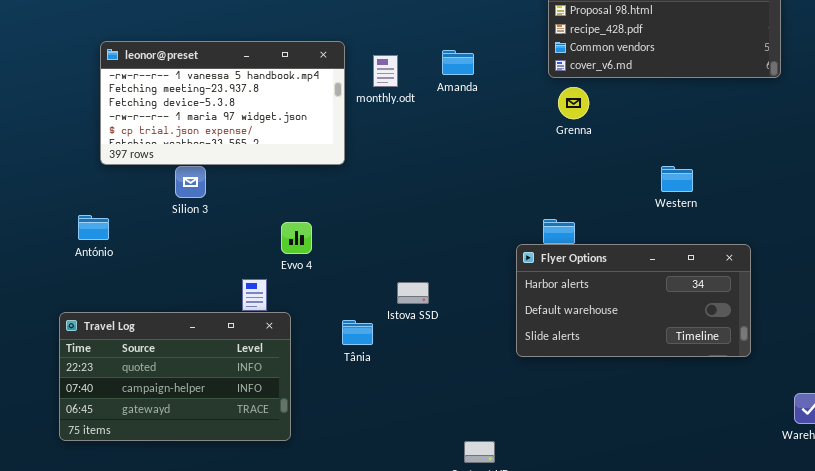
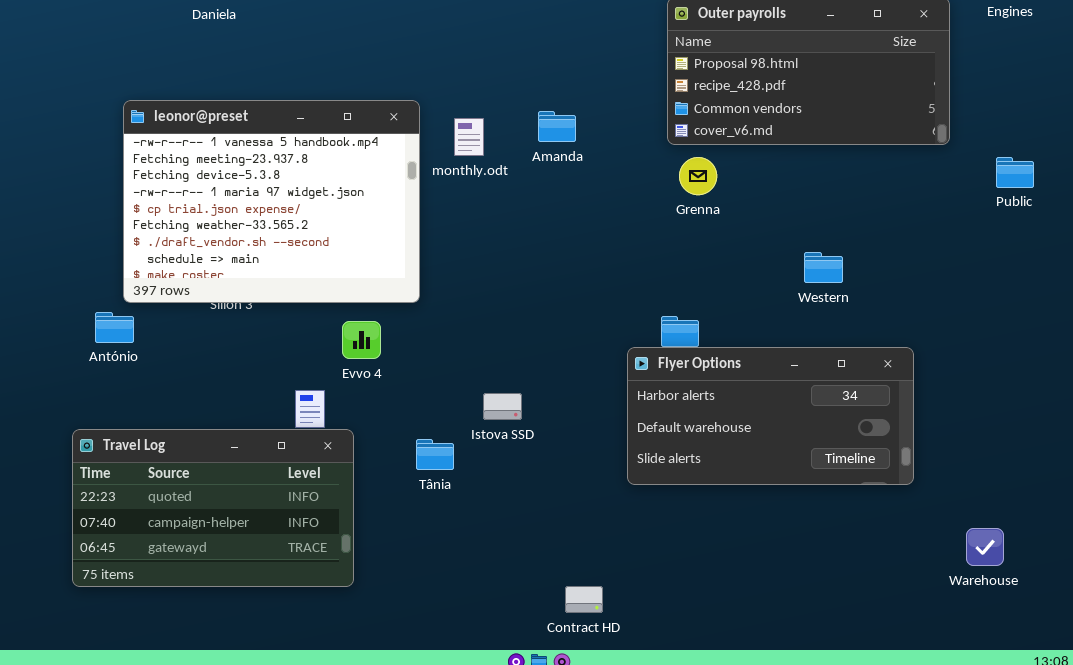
leonor@preset: [100,41,345,165] -> [123,100,420,303], resized

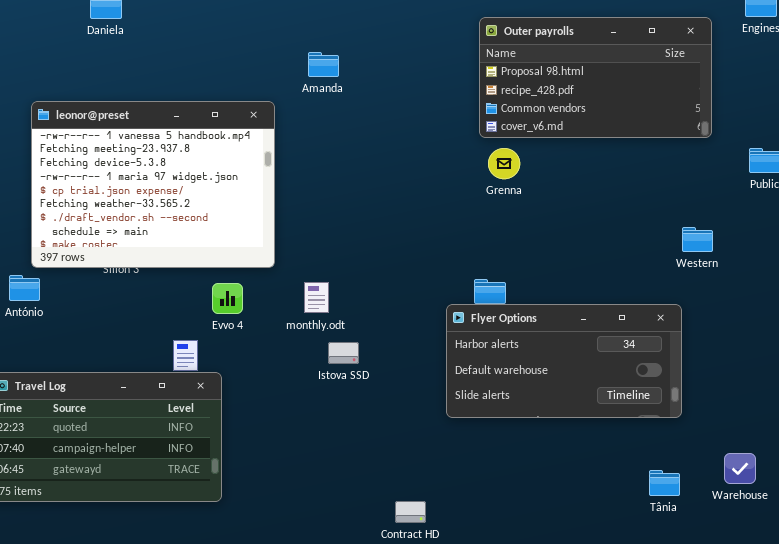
Amanda: [538,111,576,142] -> [308,52,339,77], moved
monthly.odt: [454,118,484,156] -> [304,282,329,313], moved
Western: [804,252,843,283] -> [682,227,713,252], moved
Tânia: [416,439,454,470] -> [649,470,680,496], moved

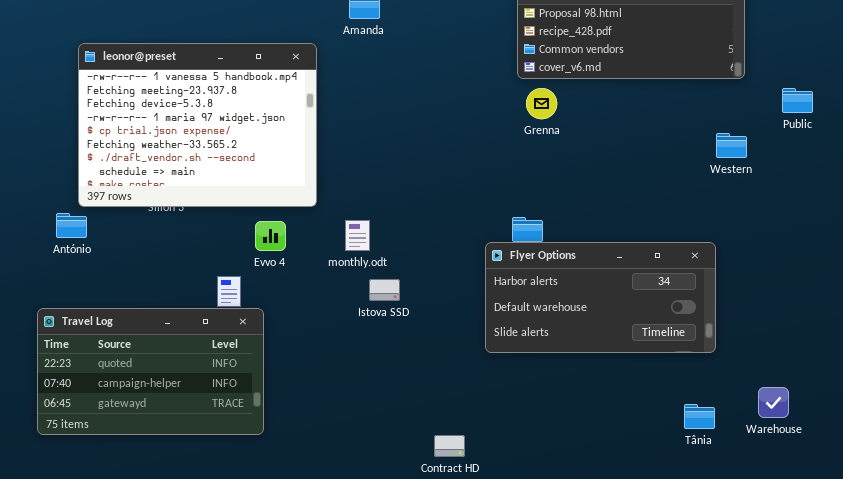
Western: [682,227,713,252] -> [716,133,747,158], moved

